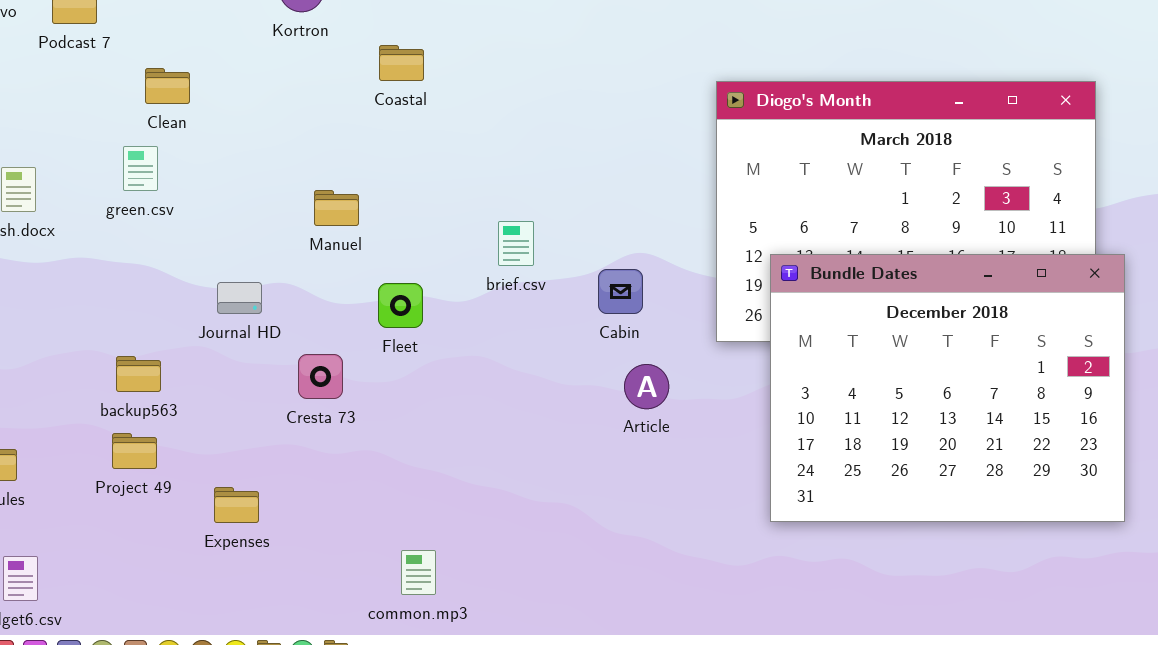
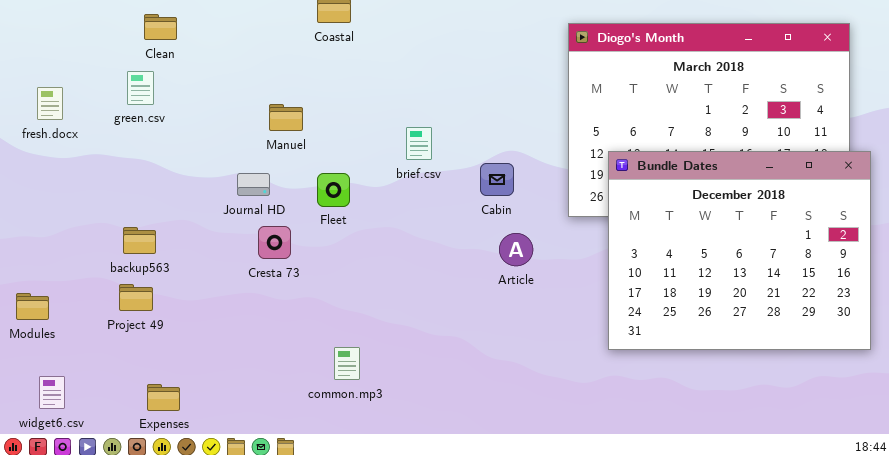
Journal HD: [217,282,262,314] -> [237,173,270,196], moved
Expenses: [214,487,259,523] -> [147,384,180,411], moved
common.mp3: [401,550,436,595] -> [334,347,360,380], moved

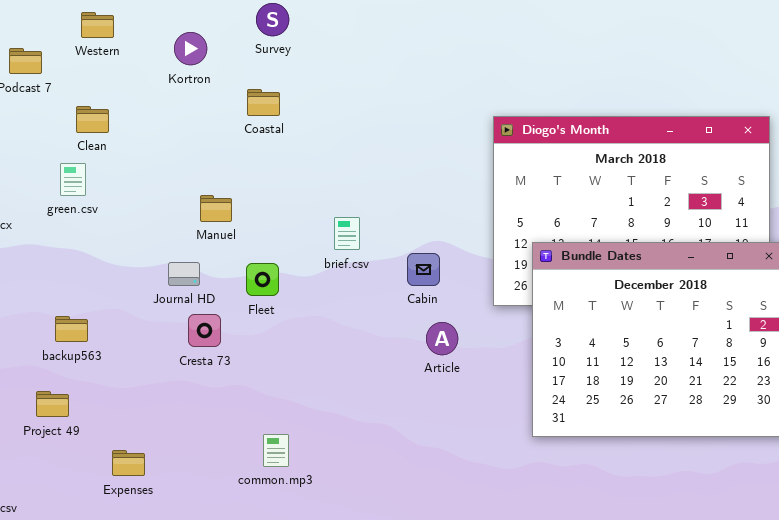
Project 49: [119,284,153,311] -> [36,391,69,417], moved
Expenses: [147,384,180,411] -> [112,450,145,476], moved

